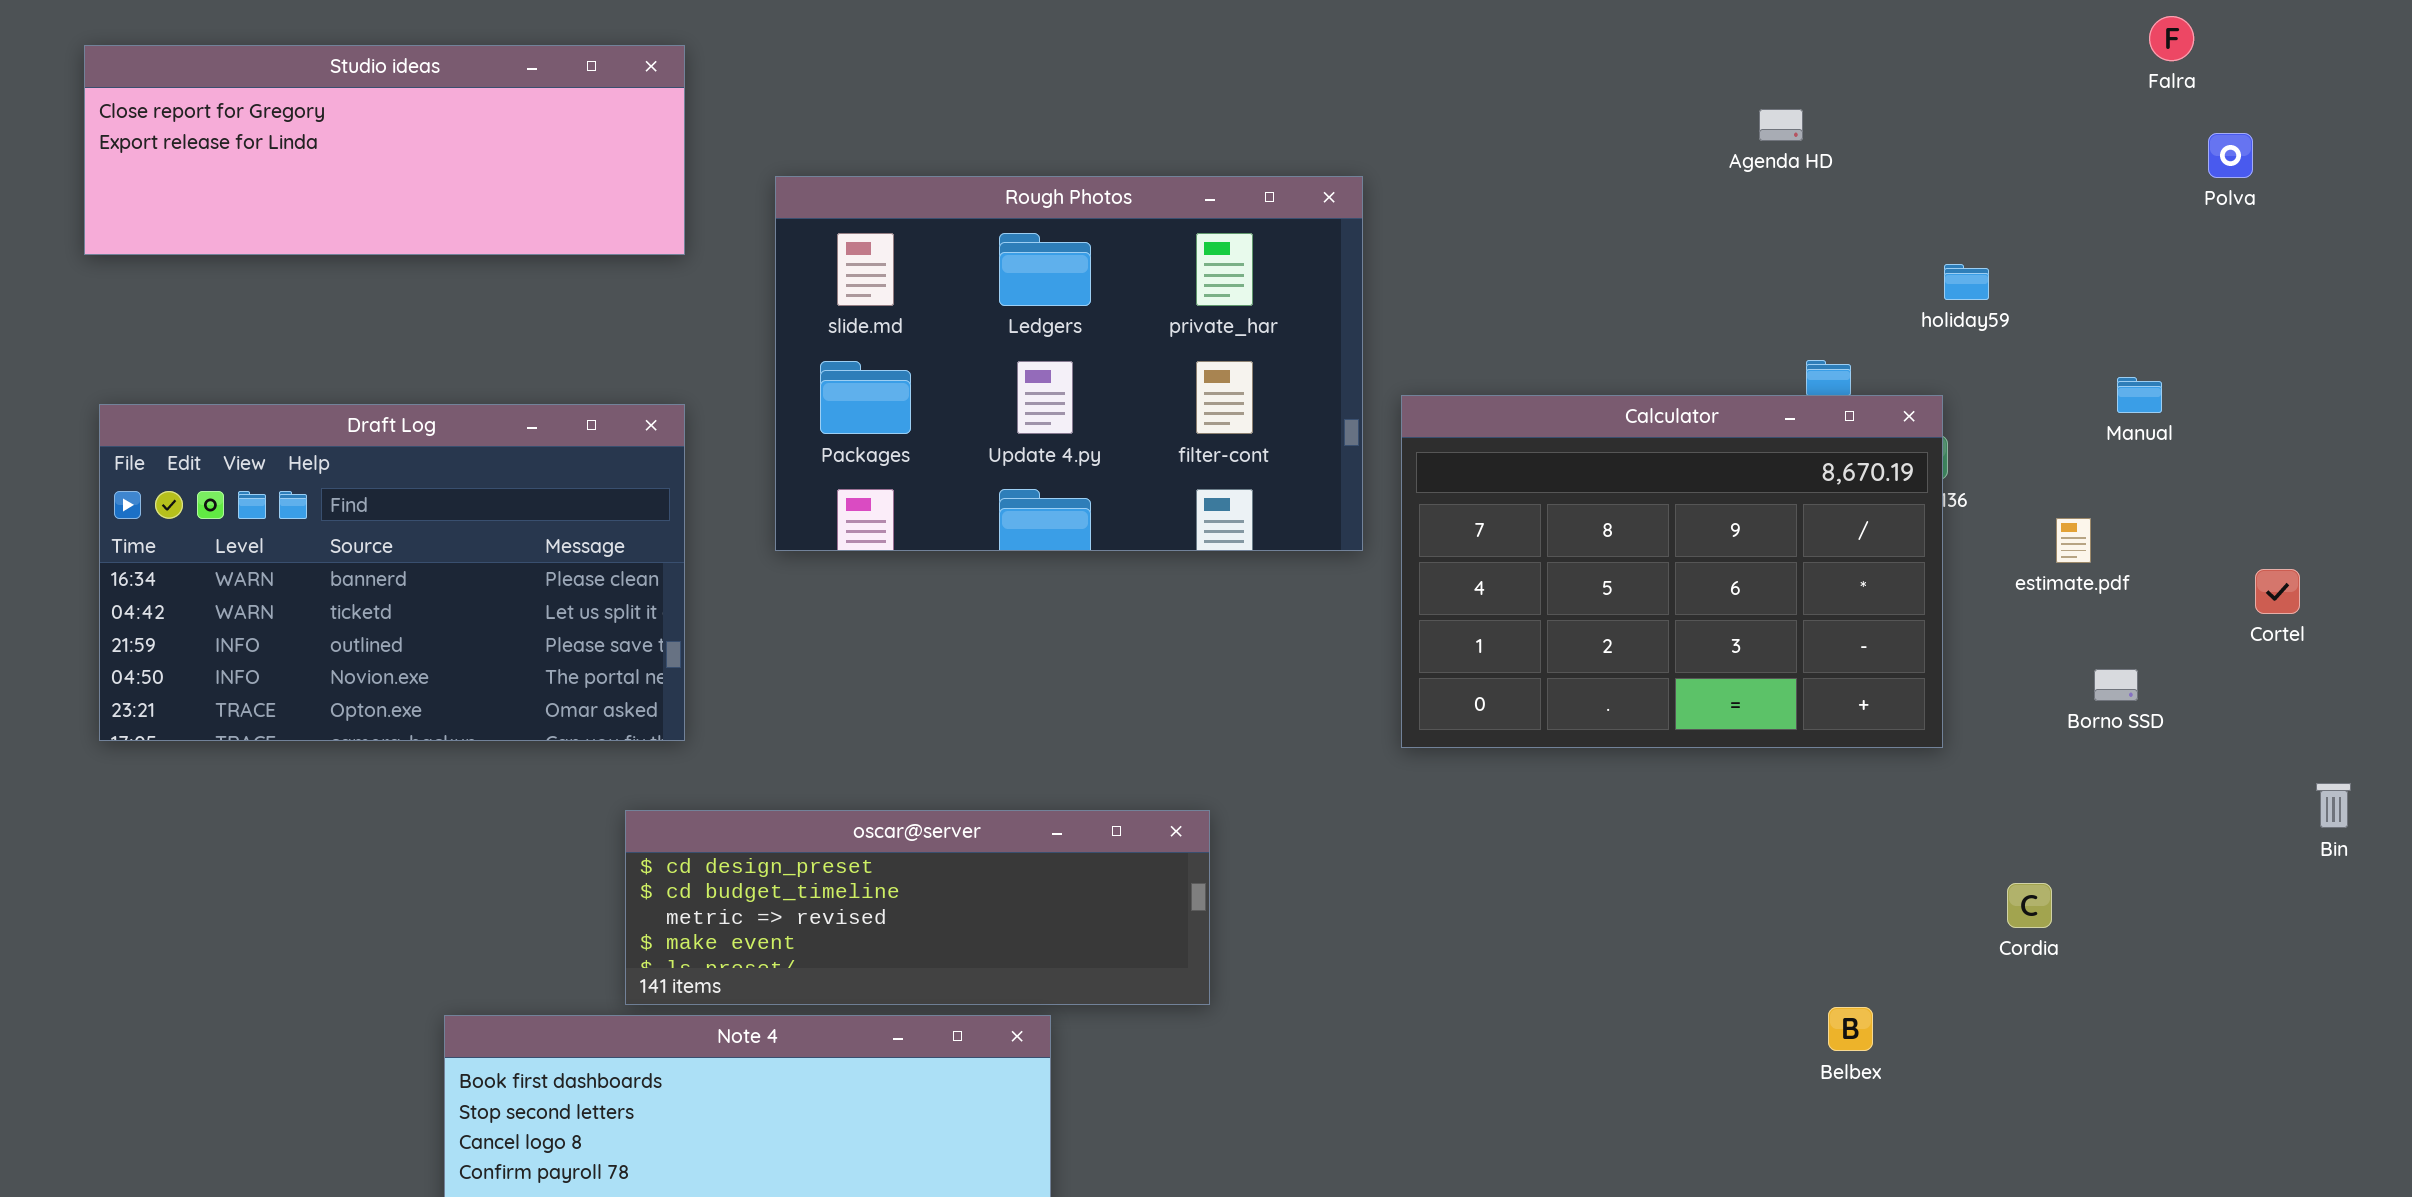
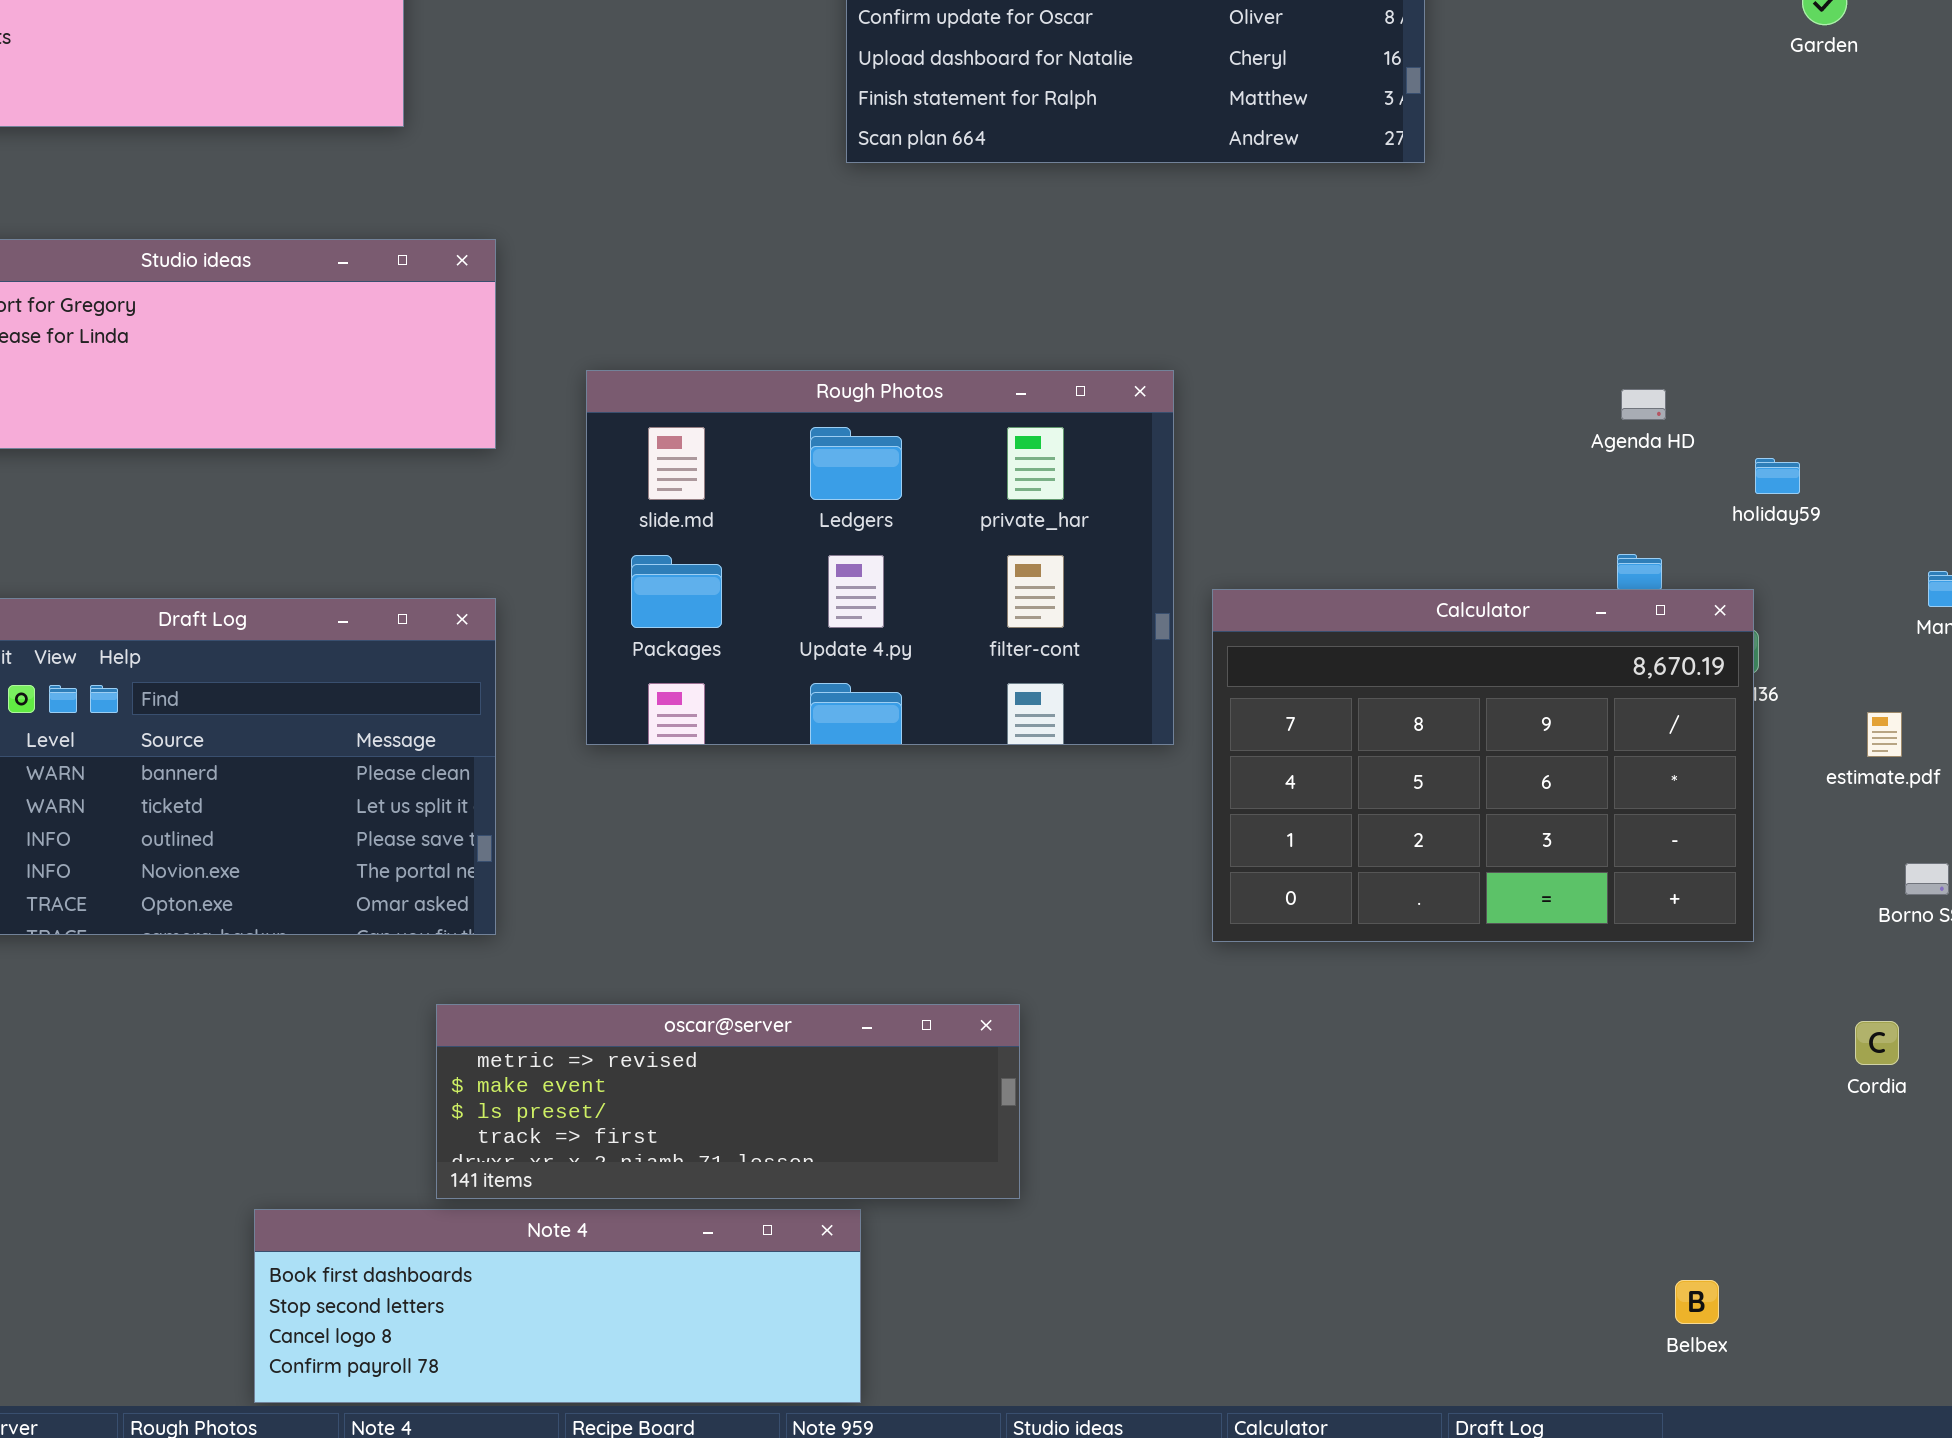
Agenda HD: [1759,109,1803,141] -> [1621,389,1666,420], moved
oscar@server: [625,810,1210,1005] -> [436,1004,1020,1199], scrolled down 2 rows
Cordia: [2007,883,2052,928] -> [1855,1021,1899,1065], moved
Belbex: [1828,1007,1873,1051] -> [1675,1280,1719,1324], moved

